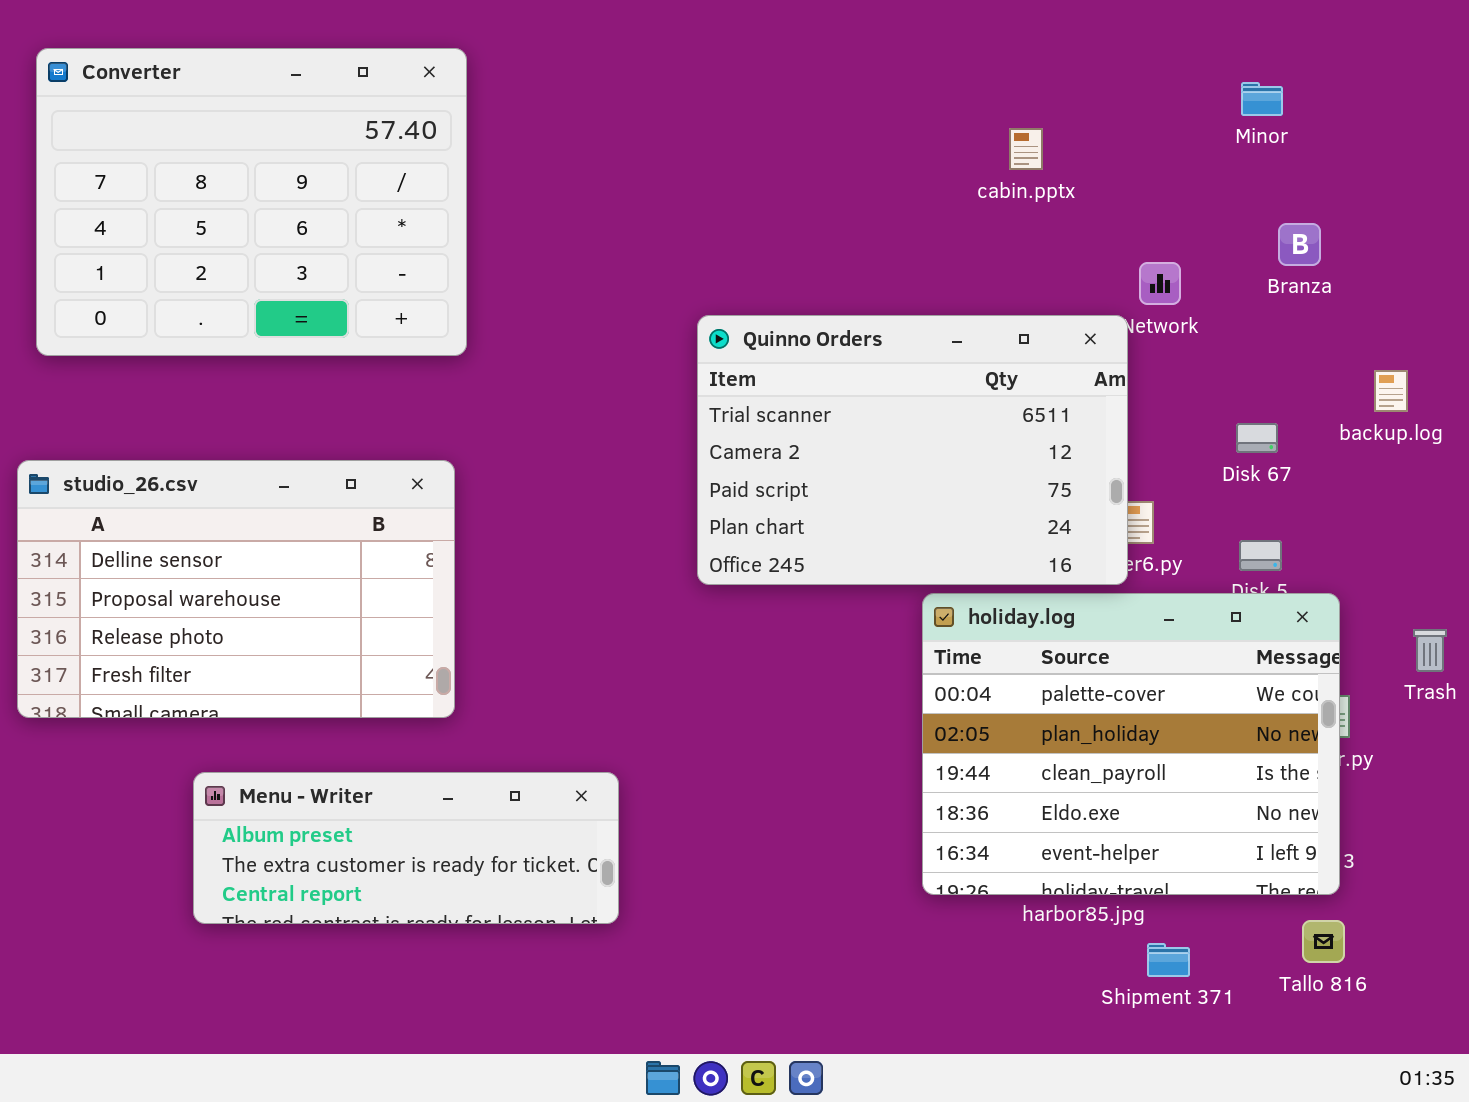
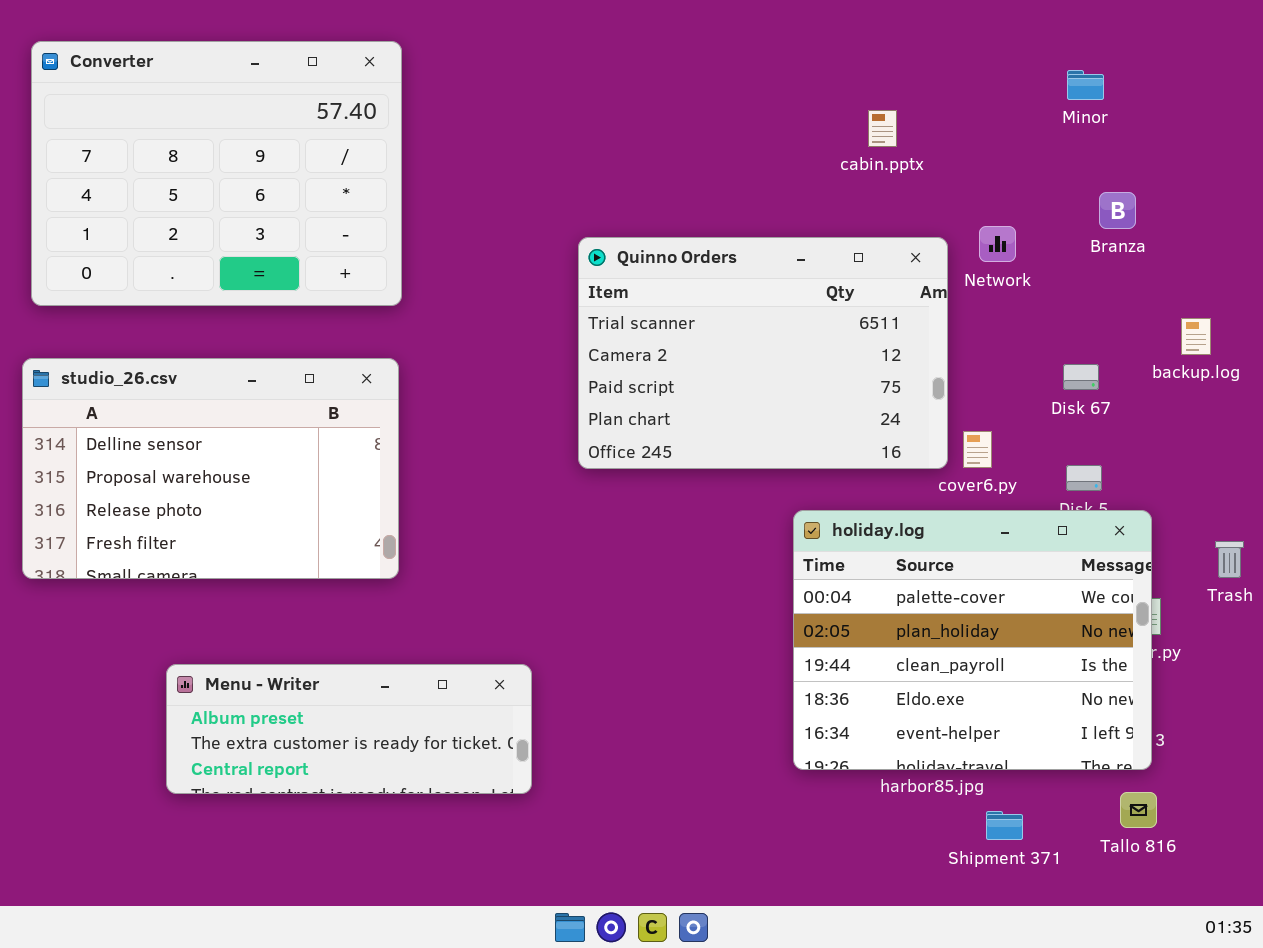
Quinno Orders: [697,315,1128,585] -> [578,237,948,469], moved
studio_26.csv: [17,460,455,718] -> [22,358,399,579], moved

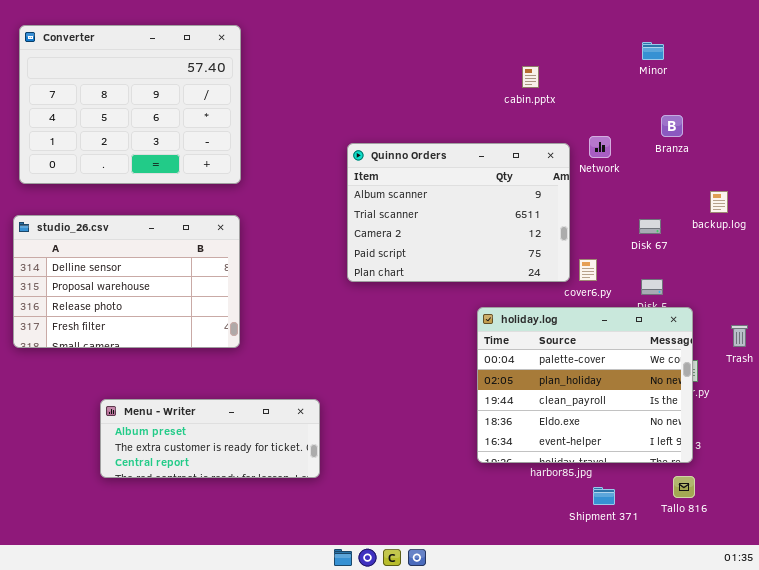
Quinno Orders: [578,237,948,469] -> [347,143,570,282], scrolled up 1 row

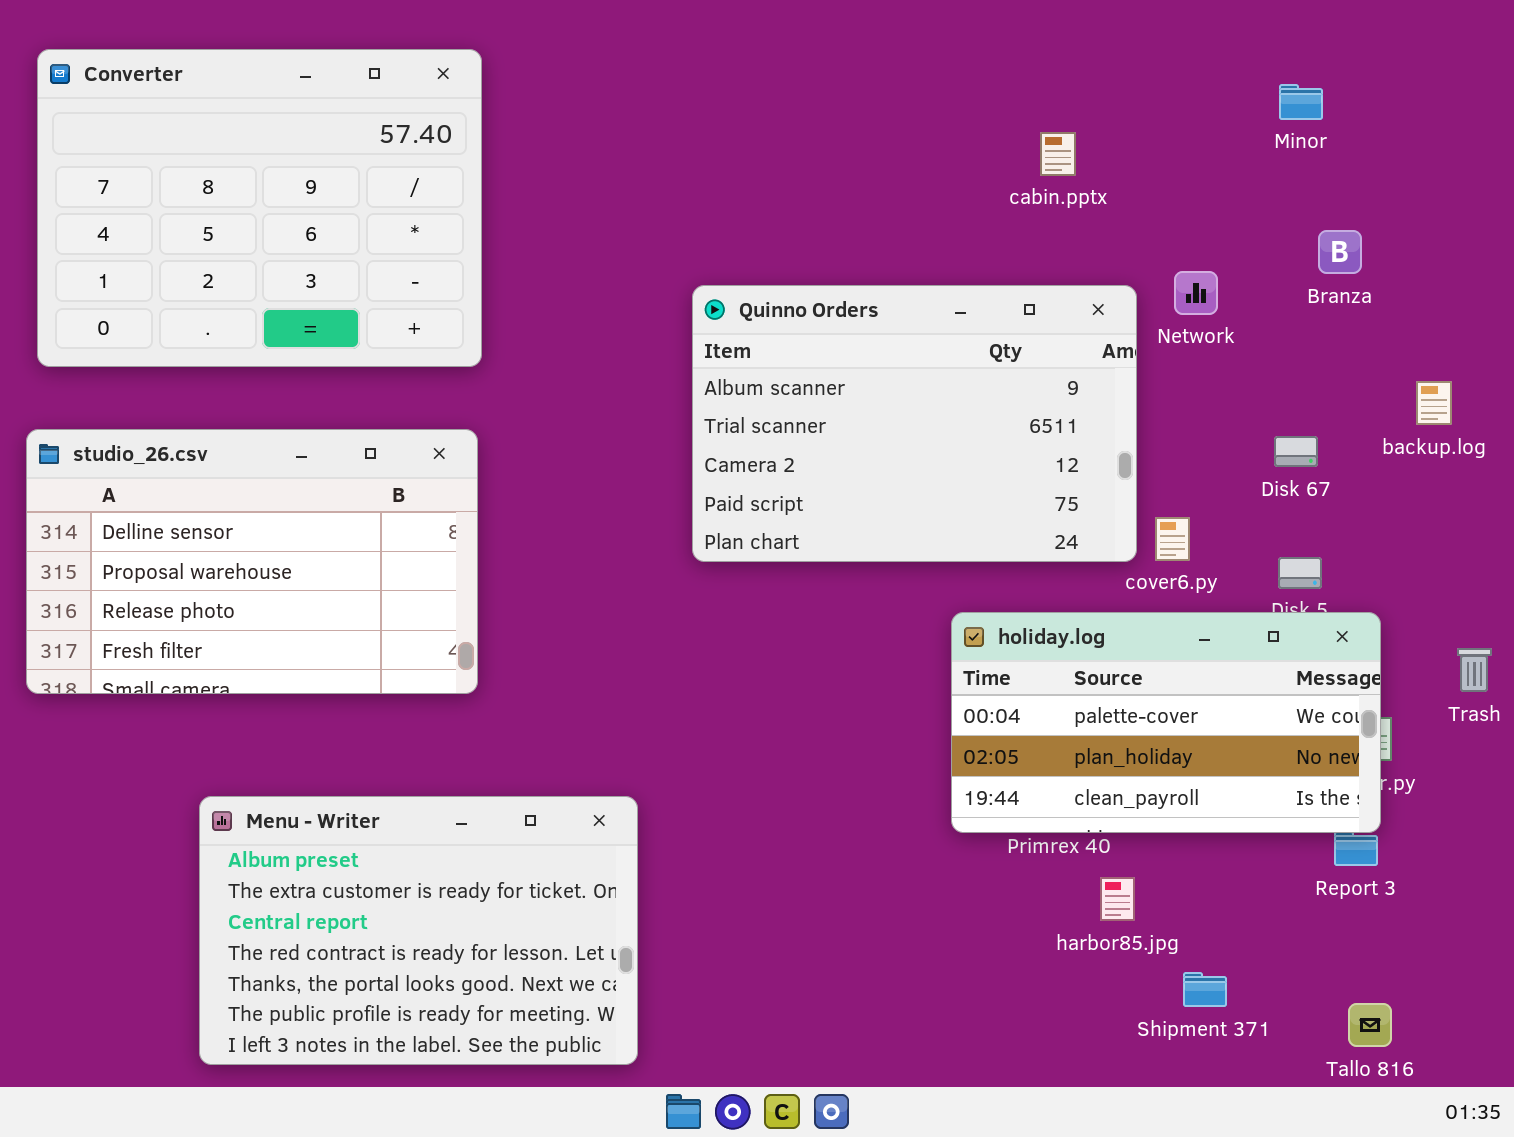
holiday.log: [477,307,693,463] -> [951,612,1381,833], resized
Menu - Writer: [100,399,320,478] -> [199,796,638,1065], resized
Tallo 816: [673,476,695,498] -> [1348,1003,1392,1047], moved

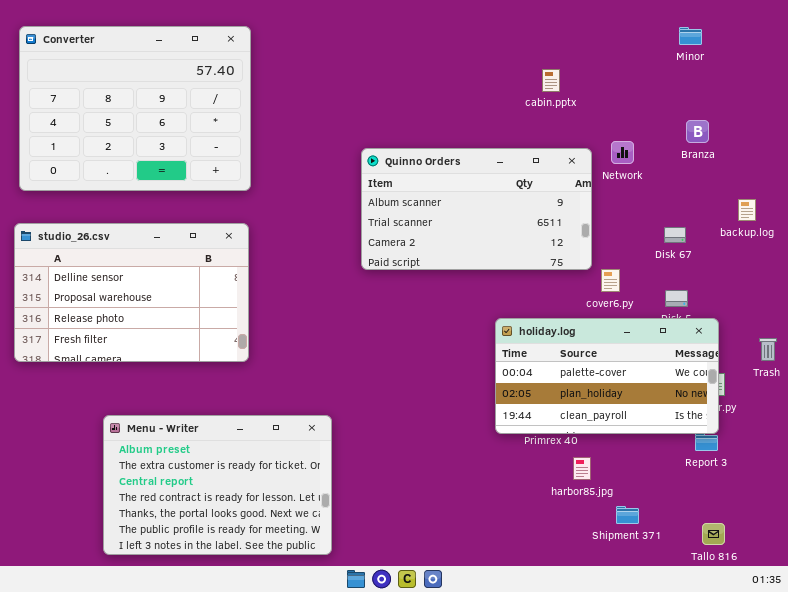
Minor: [1279,84,1323,120] -> [679,27,702,45], moved
Quinno Orders: [692,285,1137,562] -> [361,148,592,270], resized

